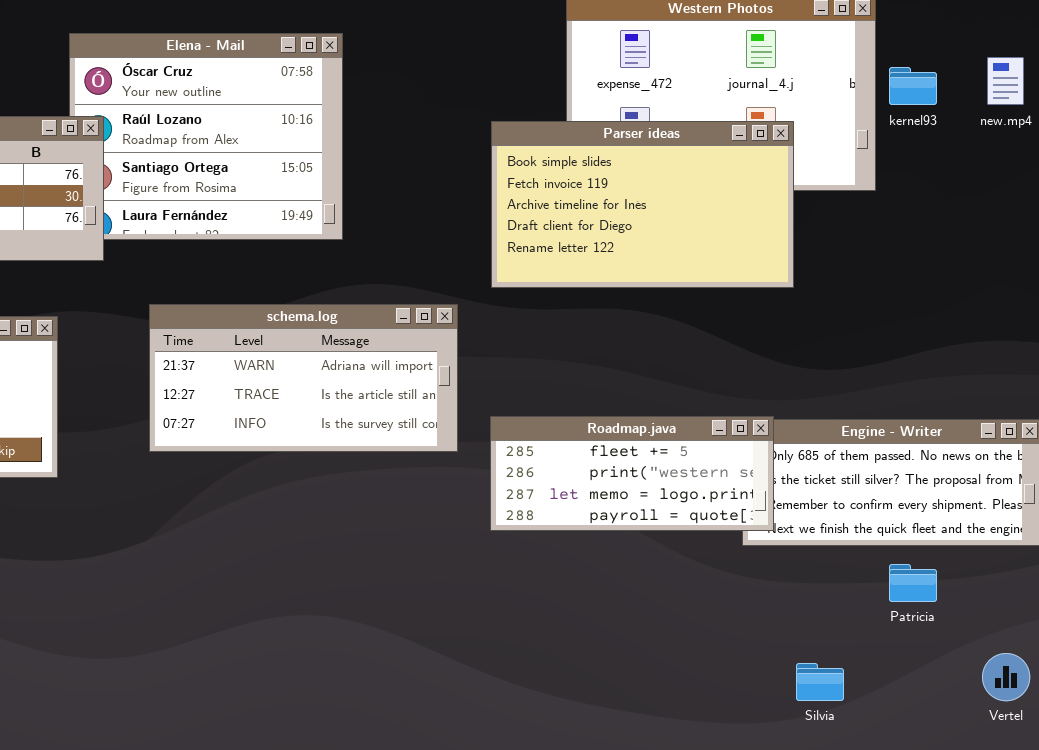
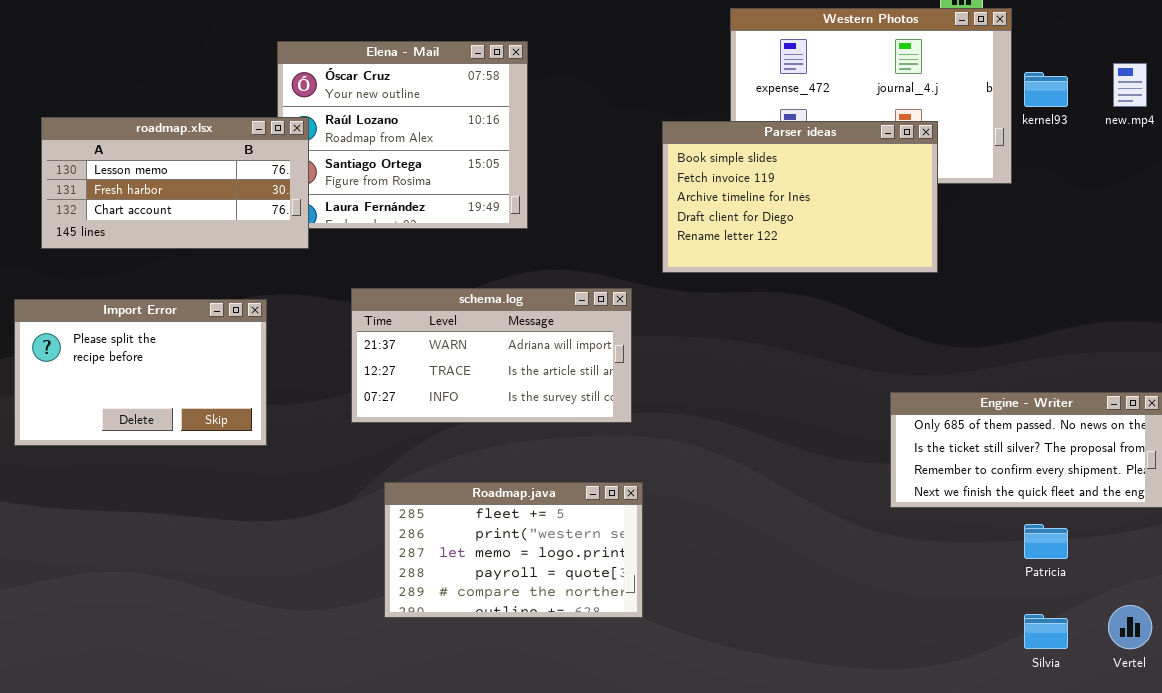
Roadmap.java: [490,416,774,531] -> [384,482,643,618], moved, resized
Silvia: [796,663,844,701] -> [1024,614,1068,649], moved

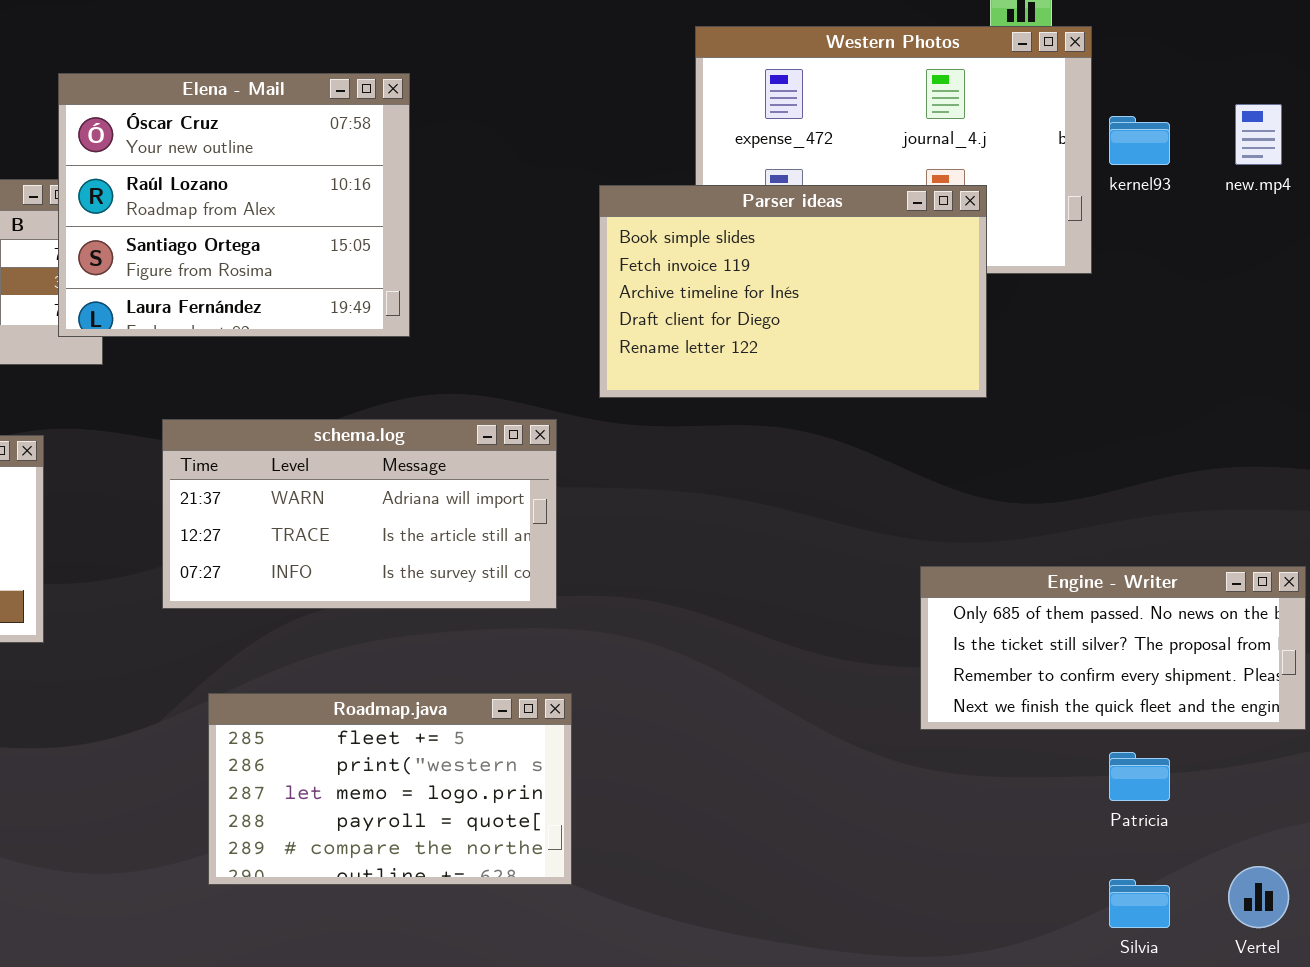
Elena - Mail: [277,41,528,229] -> [58,73,410,337], raised

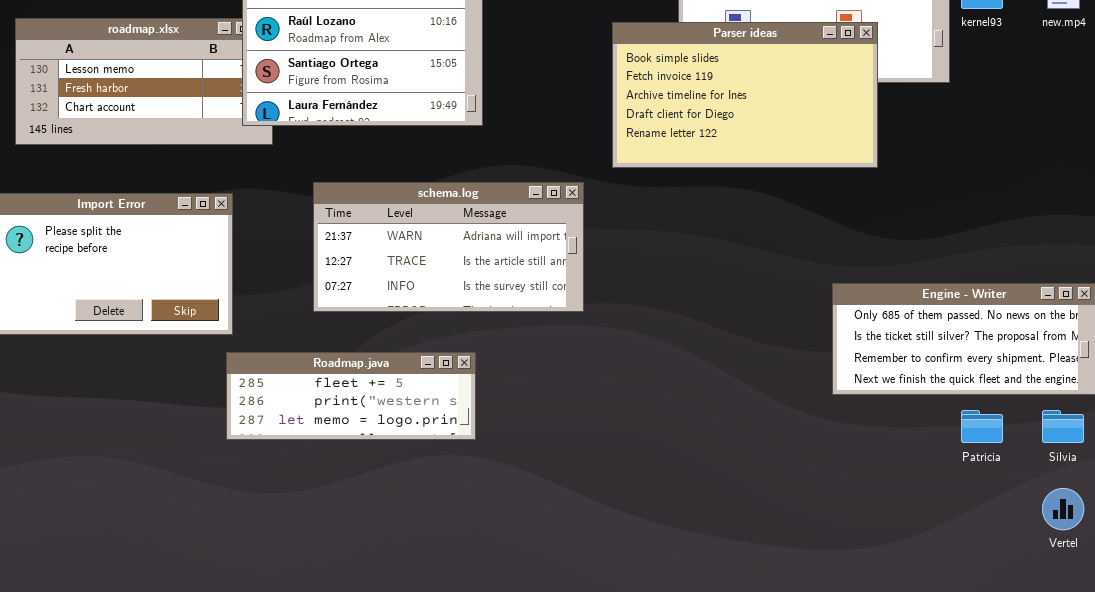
Roadmap.java: [208,693,572,885] -> [226,352,476,440], moved, resized
Silvia: [1109,879,1170,928] -> [1042,410,1084,443], moved

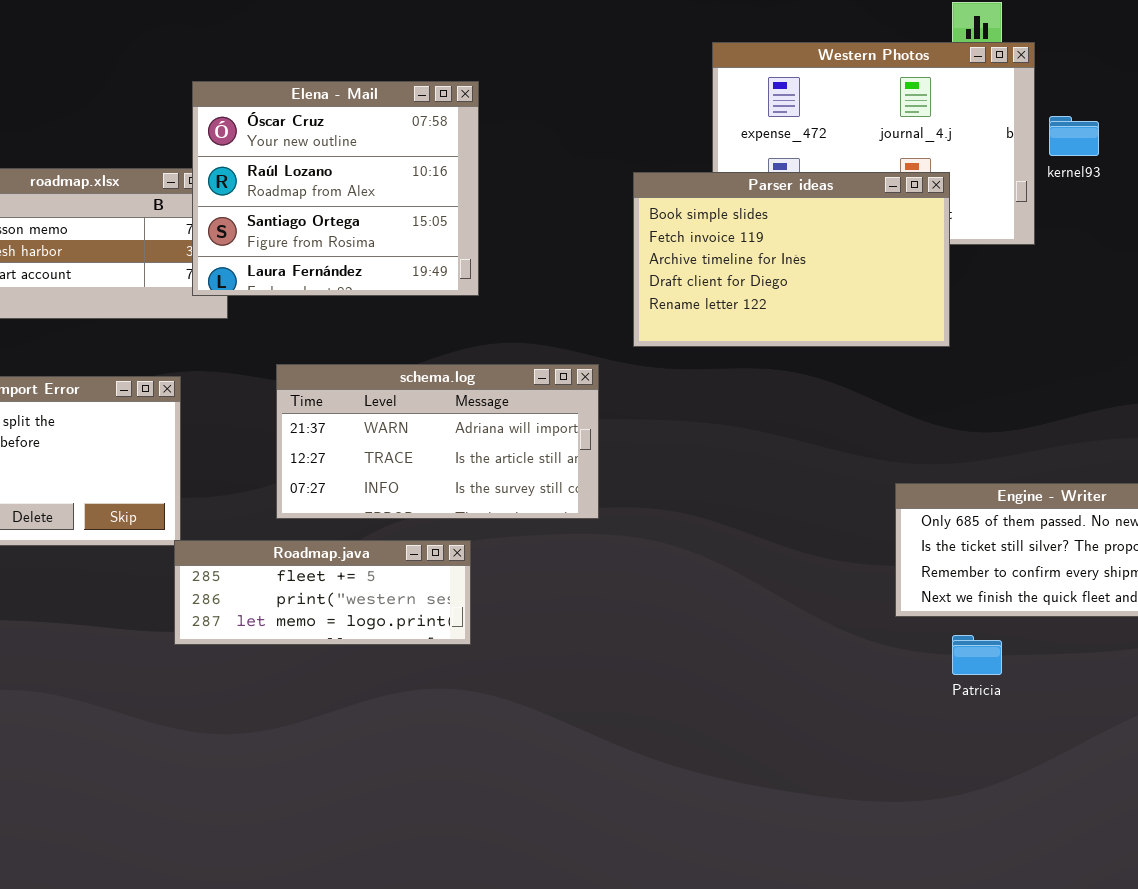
Roadmap.java: [226,352,476,440] -> [174,540,471,645], moved
Patricia: [961,410,1003,443] -> [952,635,1002,675], moved

